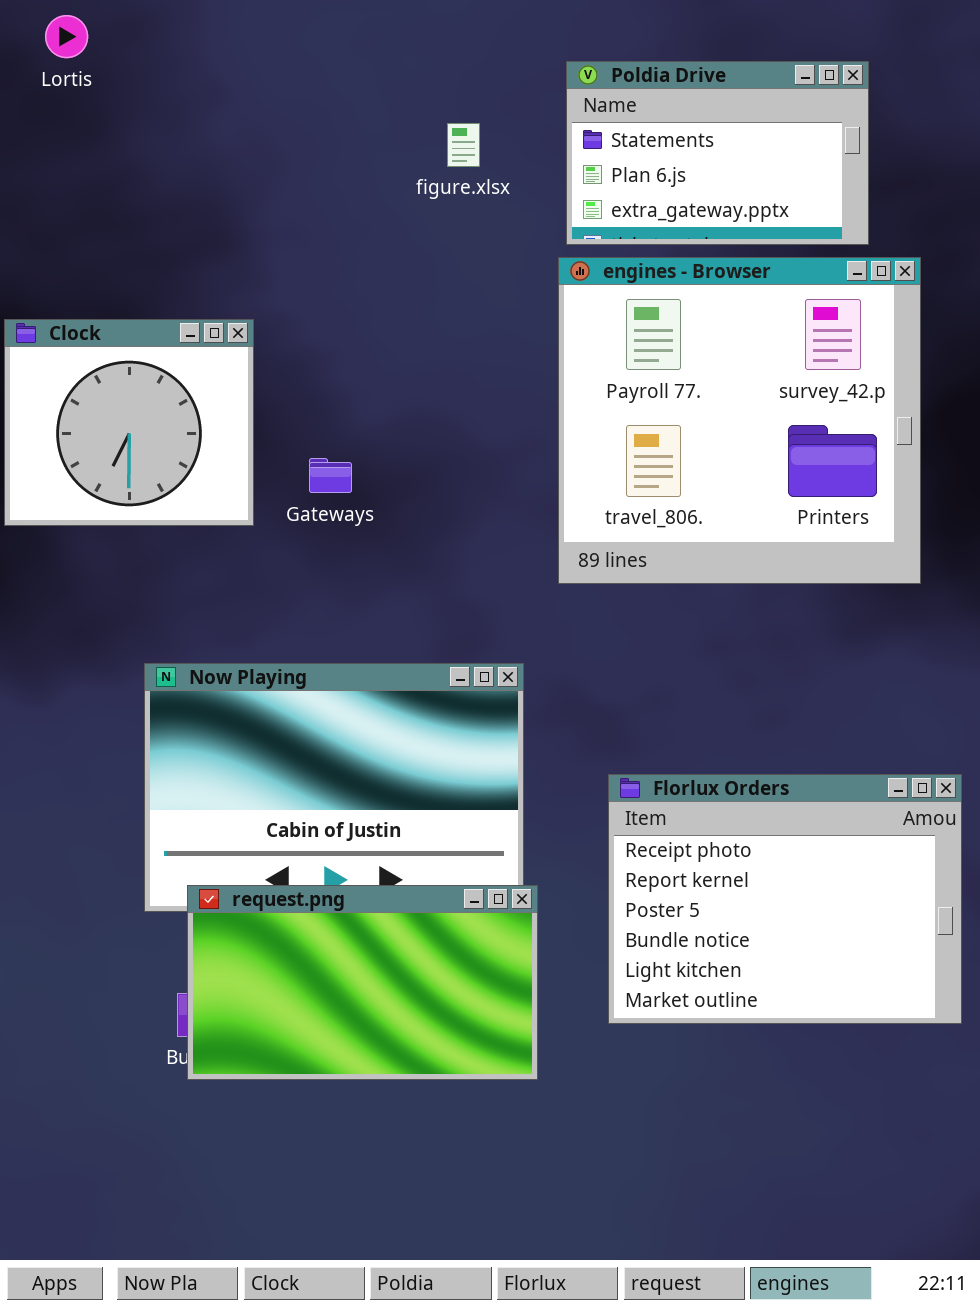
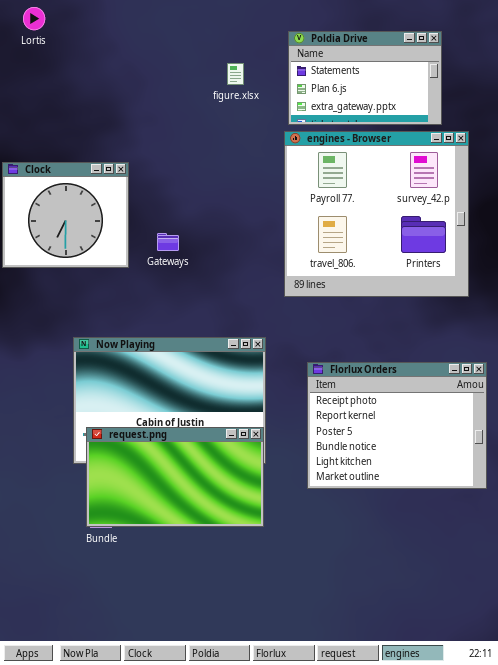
Florlux Orders: [608,774,962,1024] -> [307,362,487,489], moved
request.png: [187,885,538,1080] -> [86,427,264,527], moved

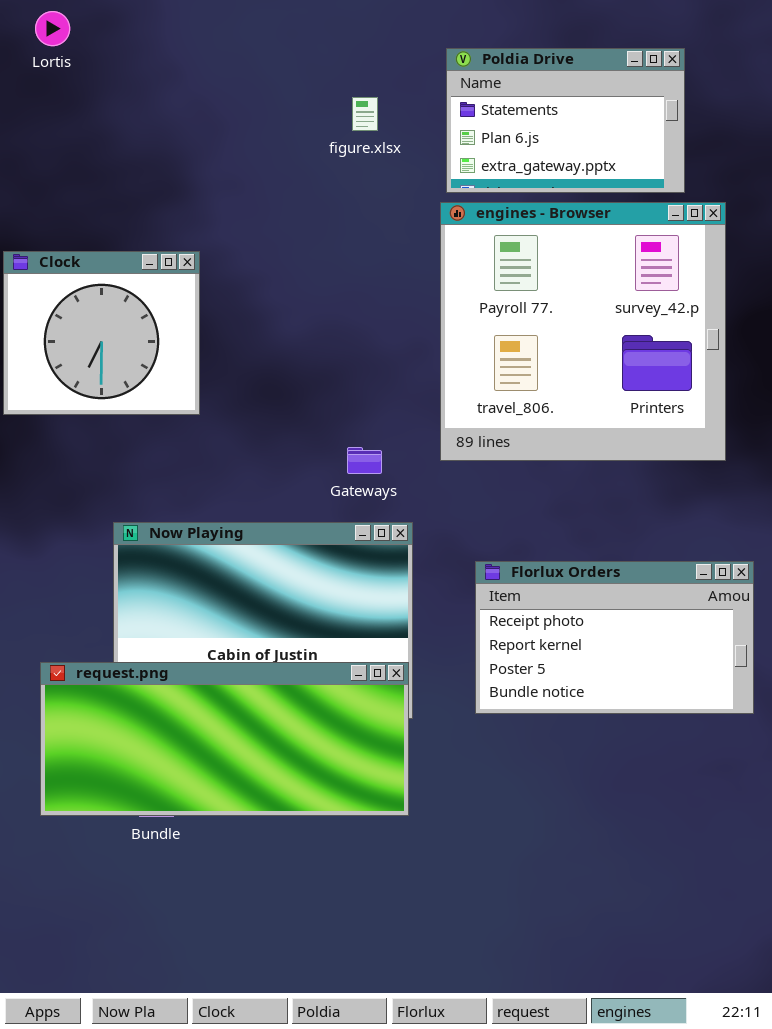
Gateways: [157,233,179,251] -> [347,447,382,474], moved
Florlux Orders: [307,362,487,489] -> [475,561,754,714], resized
request.png: [86,427,264,527] -> [40,662,409,816], resized

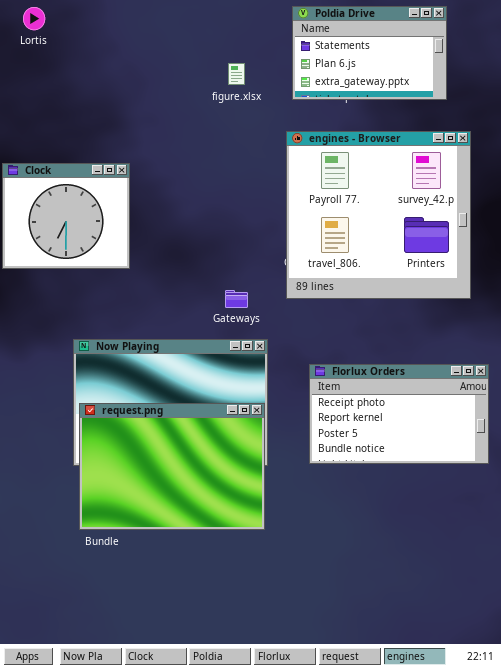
Poldia Drive: [446,48,685,193] -> [292,6,447,100], moved
request.png: [40,662,409,816] -> [79,403,265,530], resized

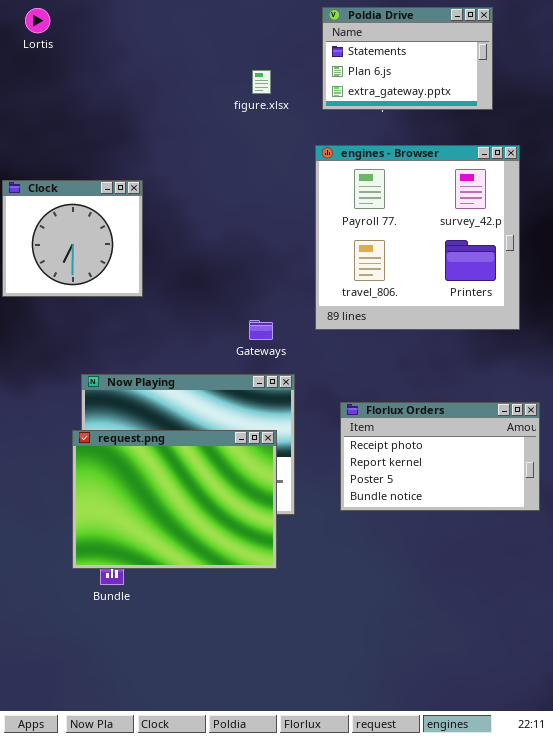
request.png: [79,403,265,530] -> [72,430,277,569], moved

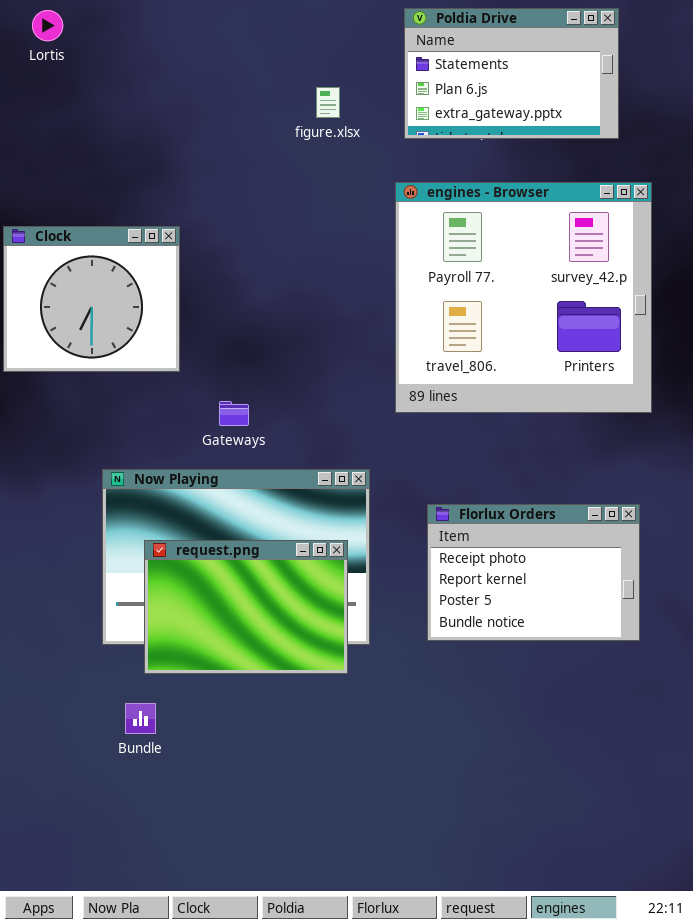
Gateways: [249,320,273,340] -> [219,401,249,426], moved
Florlux Orders: [340,402,540,511] -> [427,504,640,641], resized
request.png: [72,430,277,569] -> [144,540,348,674], resized

